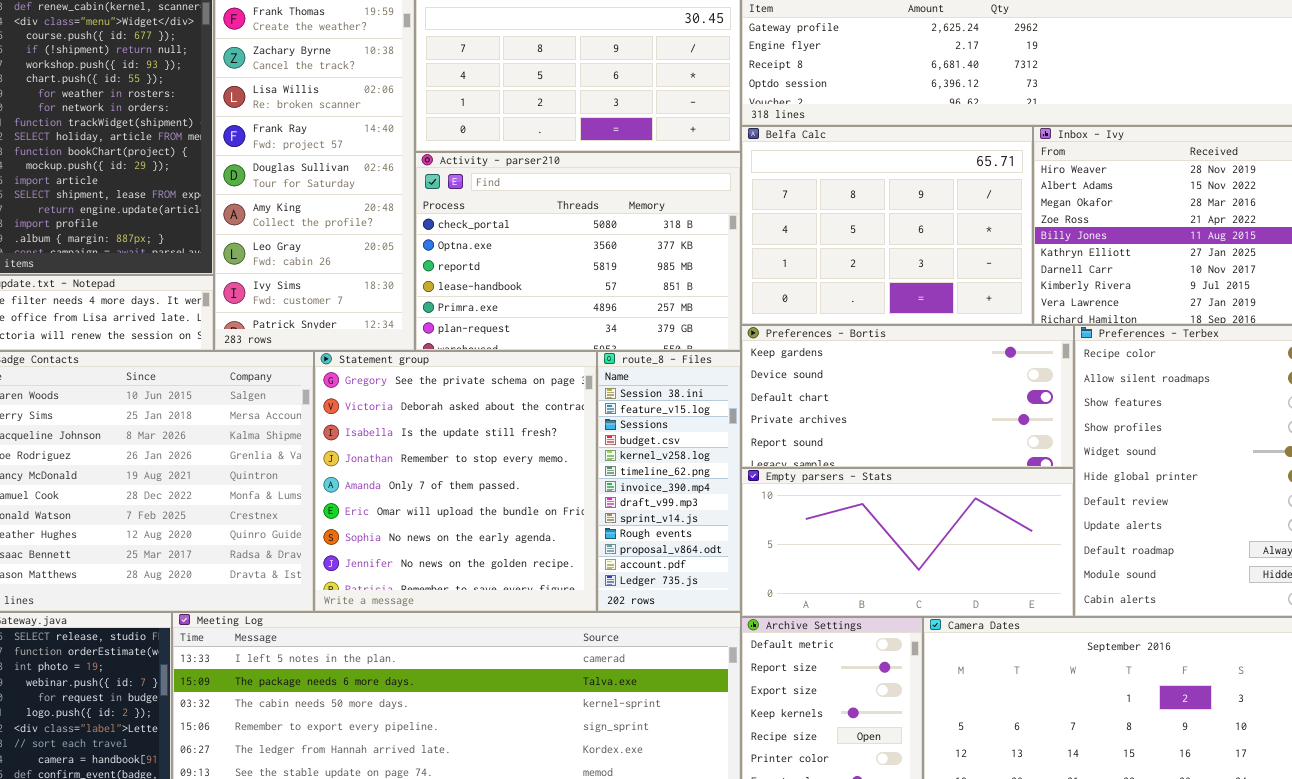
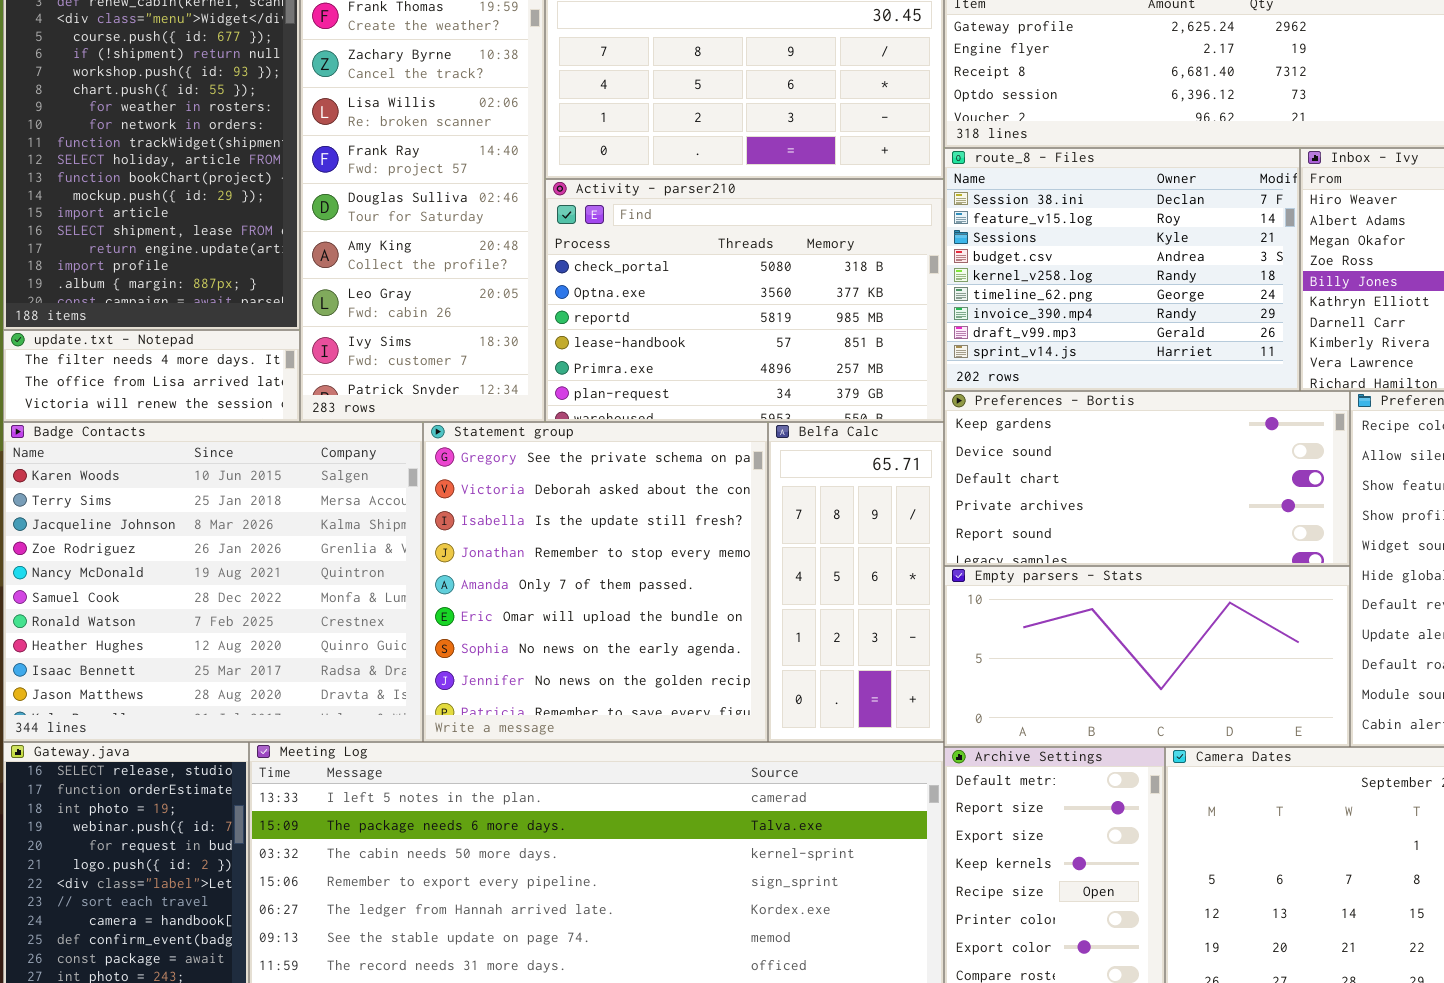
Belfa Calc: [741,126,1033,325] -> [768,422,944,742], moved, resized
route_8 - Files: [597,351,741,612] -> [944,148,1300,391], moved, resized

